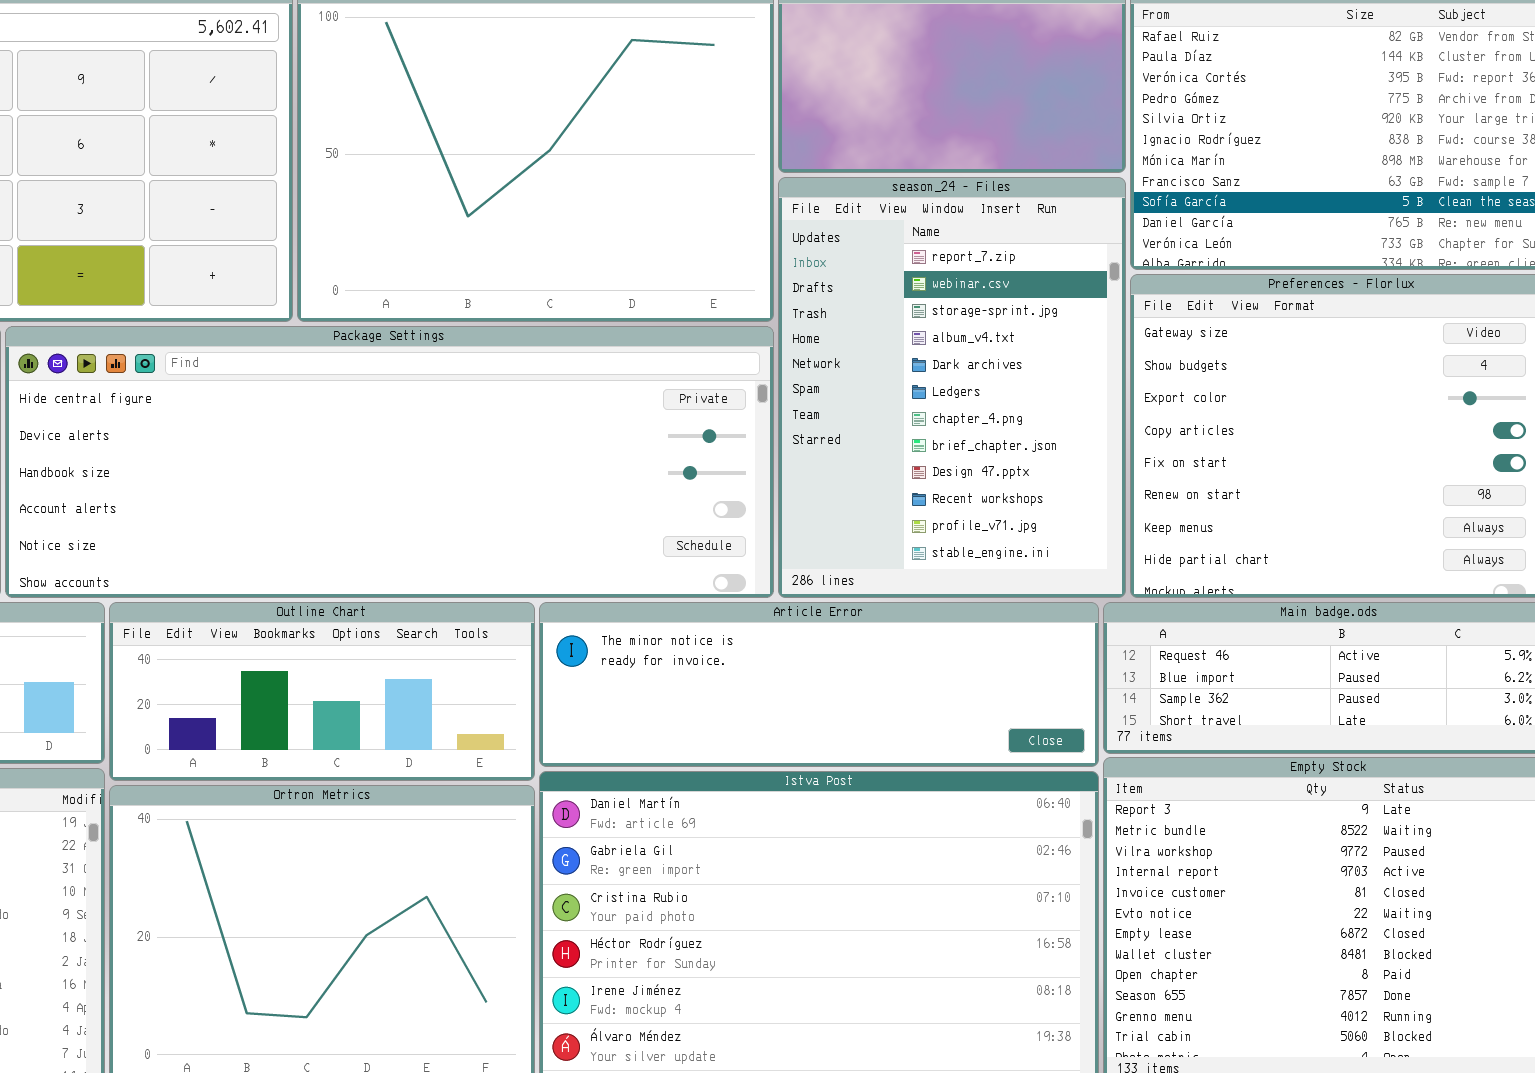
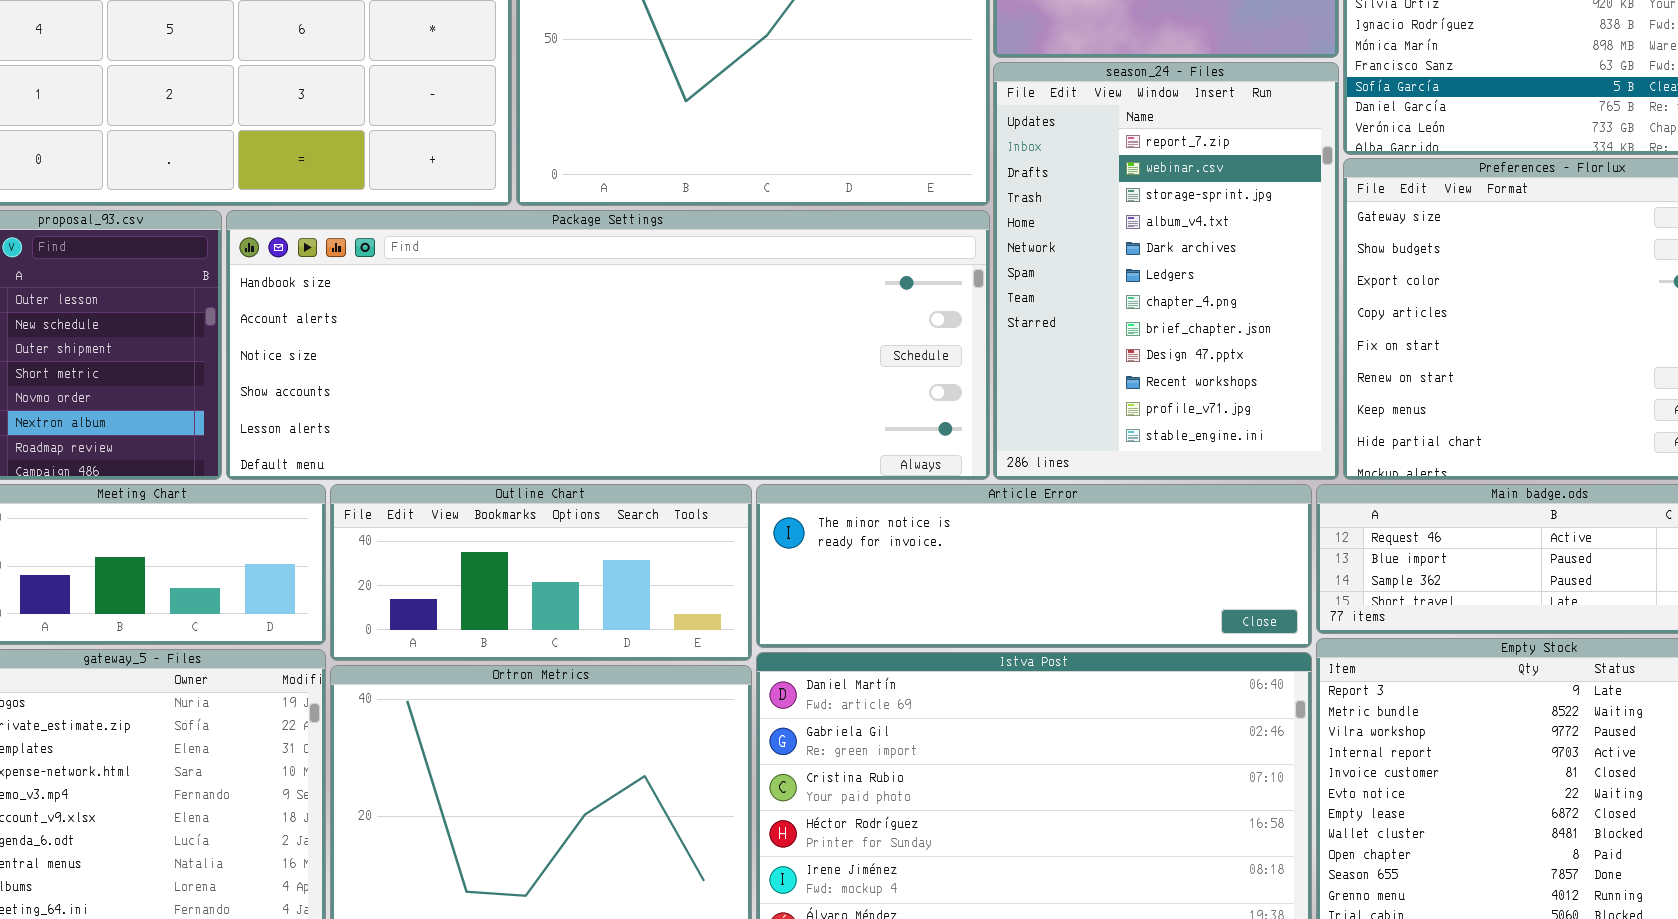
Package Settings: [5,326,774,598] -> [226,210,990,480], scrolled down 2 rows

